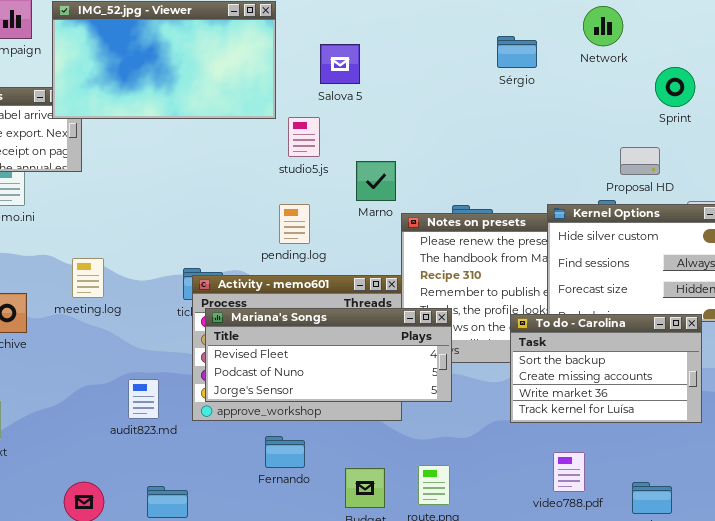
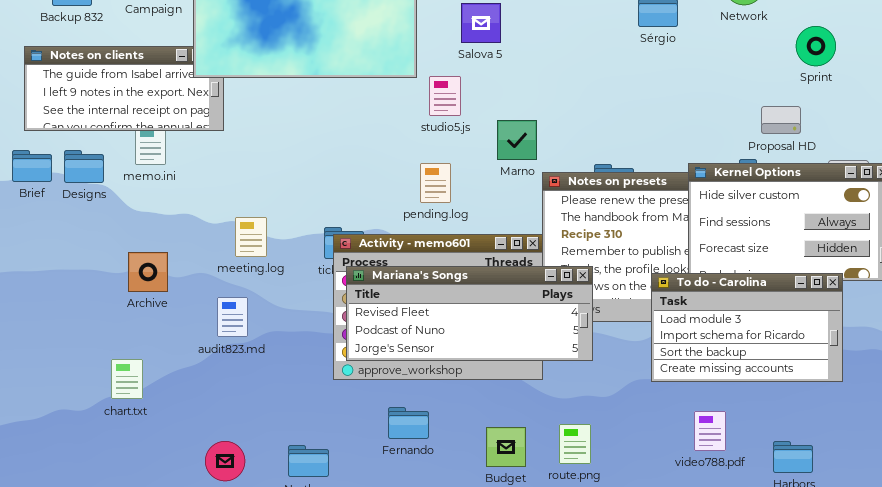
meeting.log: [72,258,104,298] -> [235,217,267,257], moved
To do - Carolina: [510,314,702,423] -> [651,273,843,382], scrolled up 2 rows
audit823.md: [128,379,159,419] -> [217,297,248,337], moved
Fernando: [265,436,305,468] -> [388,407,429,439], moved

